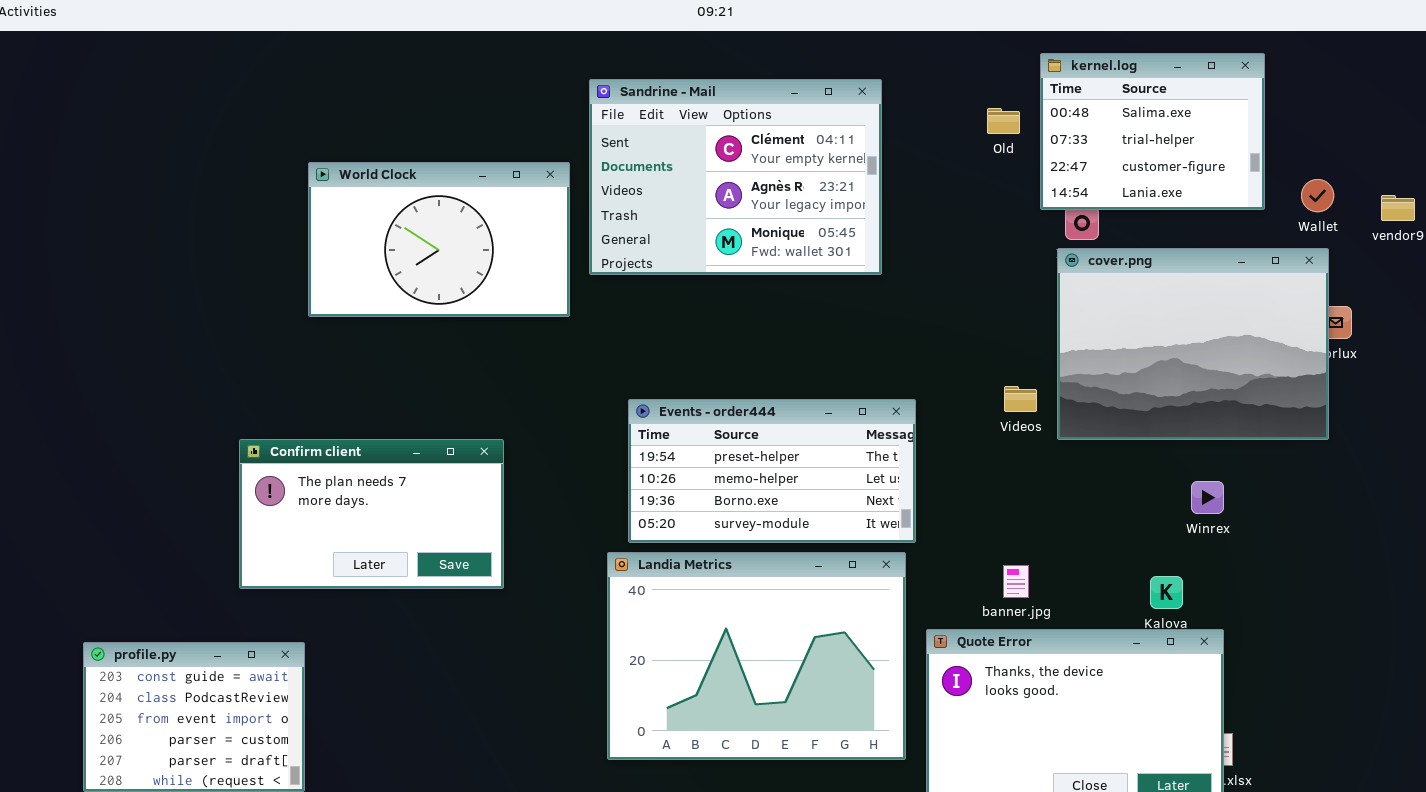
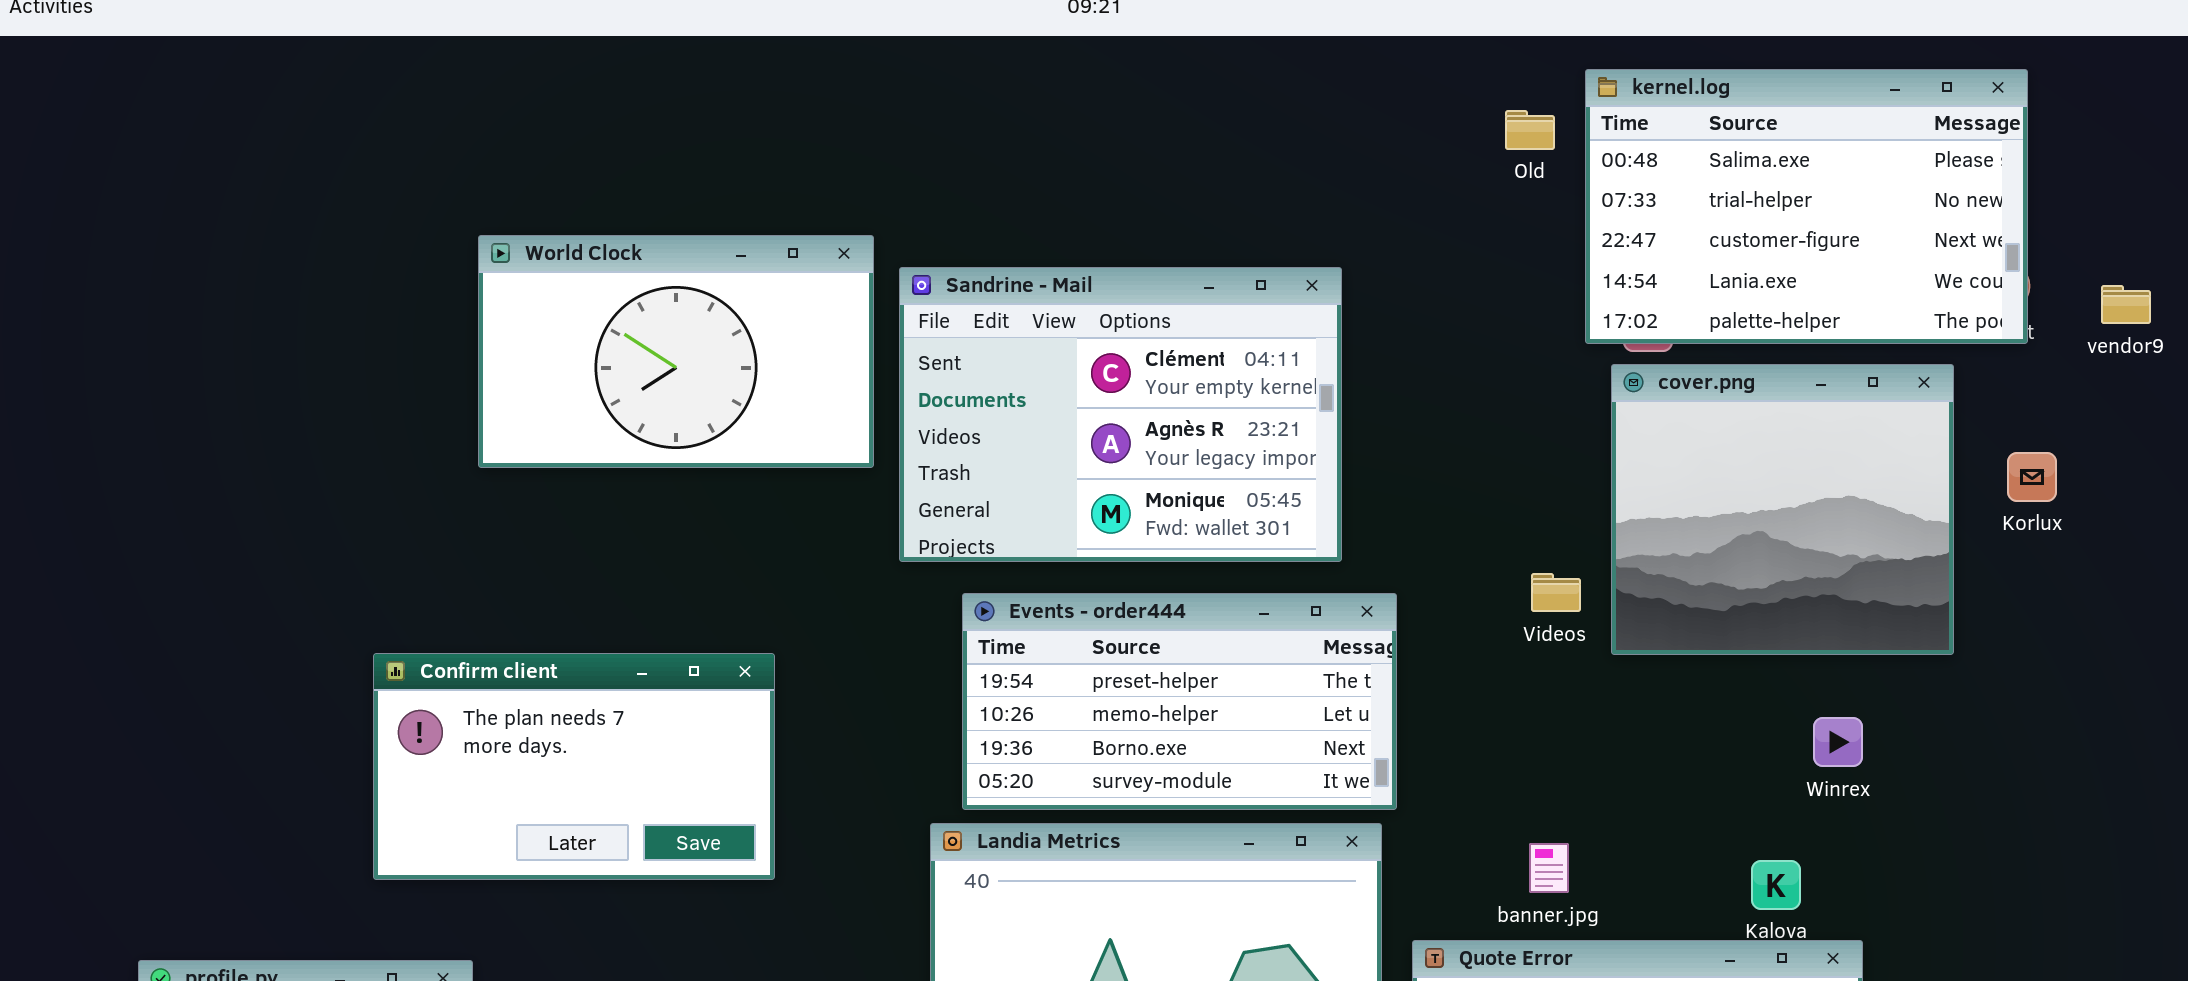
kernel.log: [1040,53,1265,210] -> [1585,69,2028,344], resized
Sandrine - Mail: [589,79,882,275] -> [899,267,1342,562], moved
Old: [987,108,1020,134] -> [1505,110,1555,150], moved
cover.png: [1057,248,1329,440] -> [1611,364,1954,655], resized

